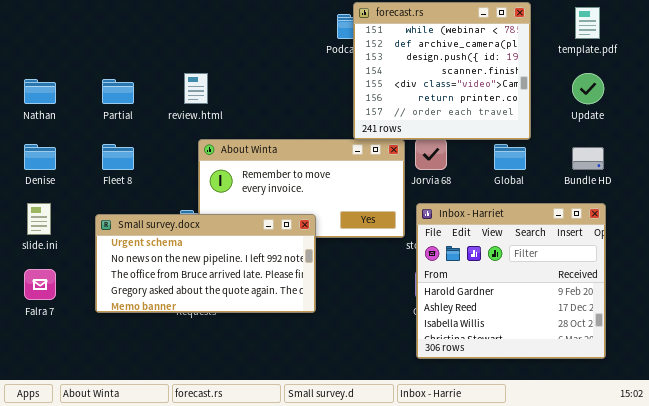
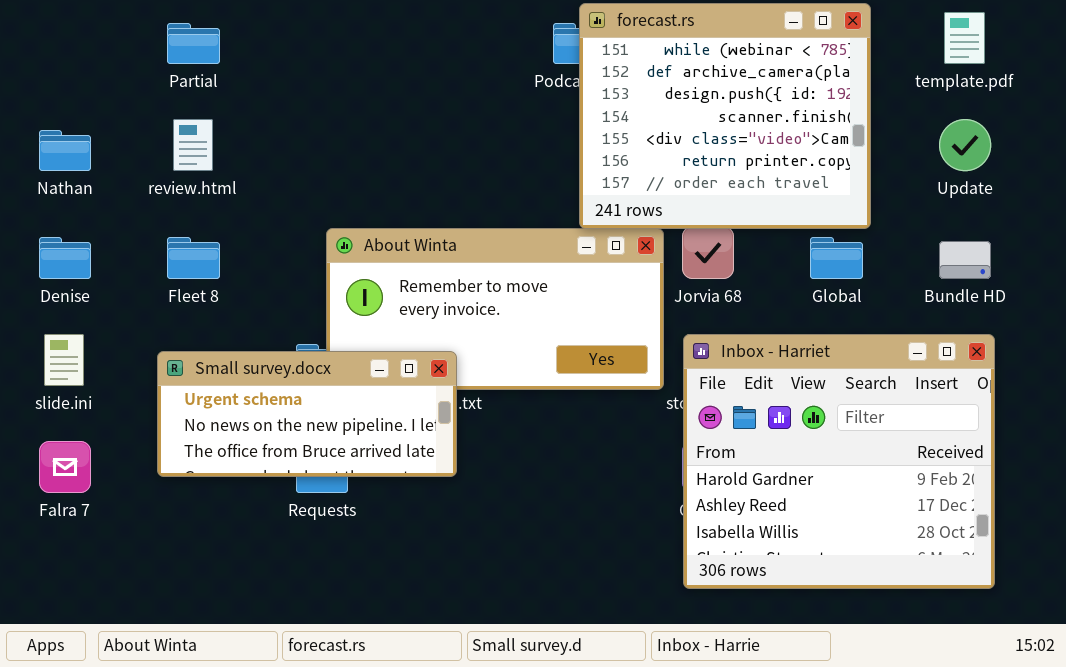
review.html: [184,73,208,104] -> [173,119,213,171], moved
Partial: [102,79,134,104] -> [167,23,220,64], moved
Small survey.docx: [95,214,316,313] -> [157,351,457,477], resized

